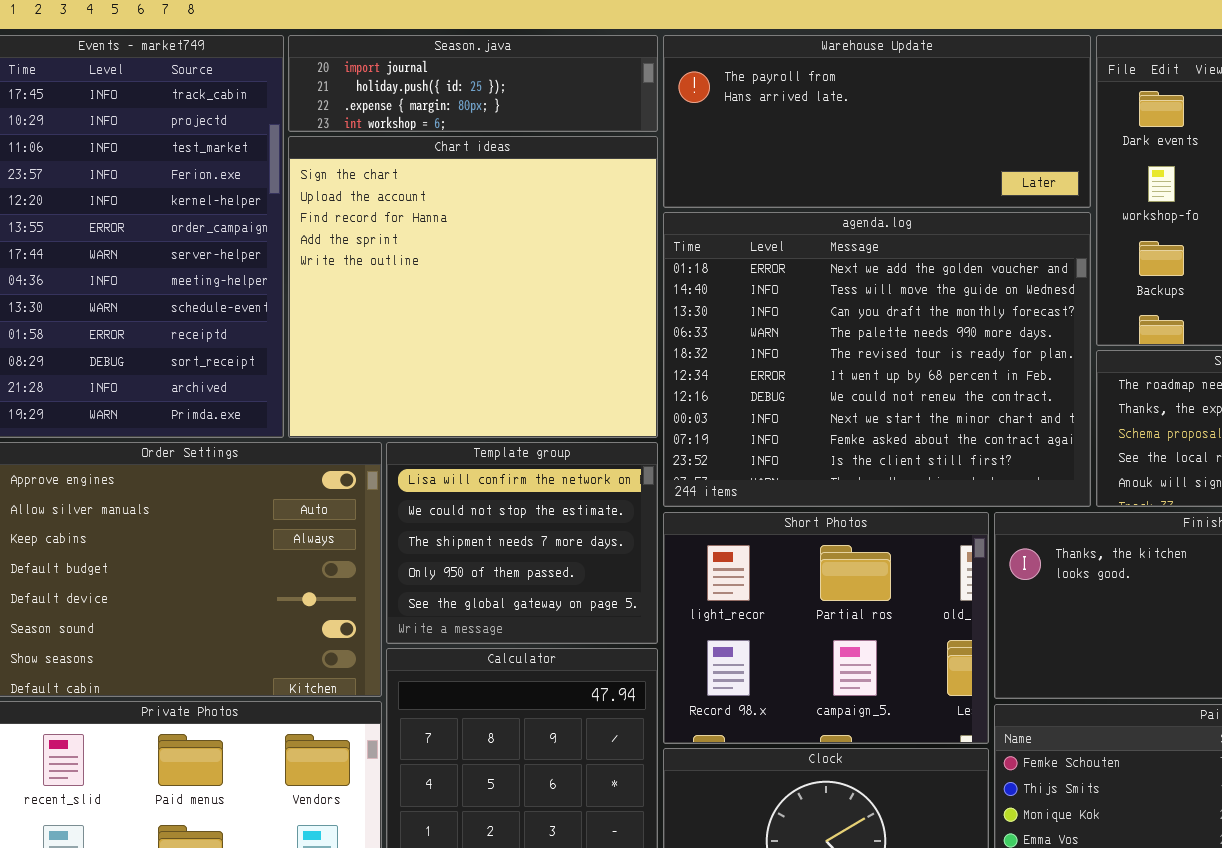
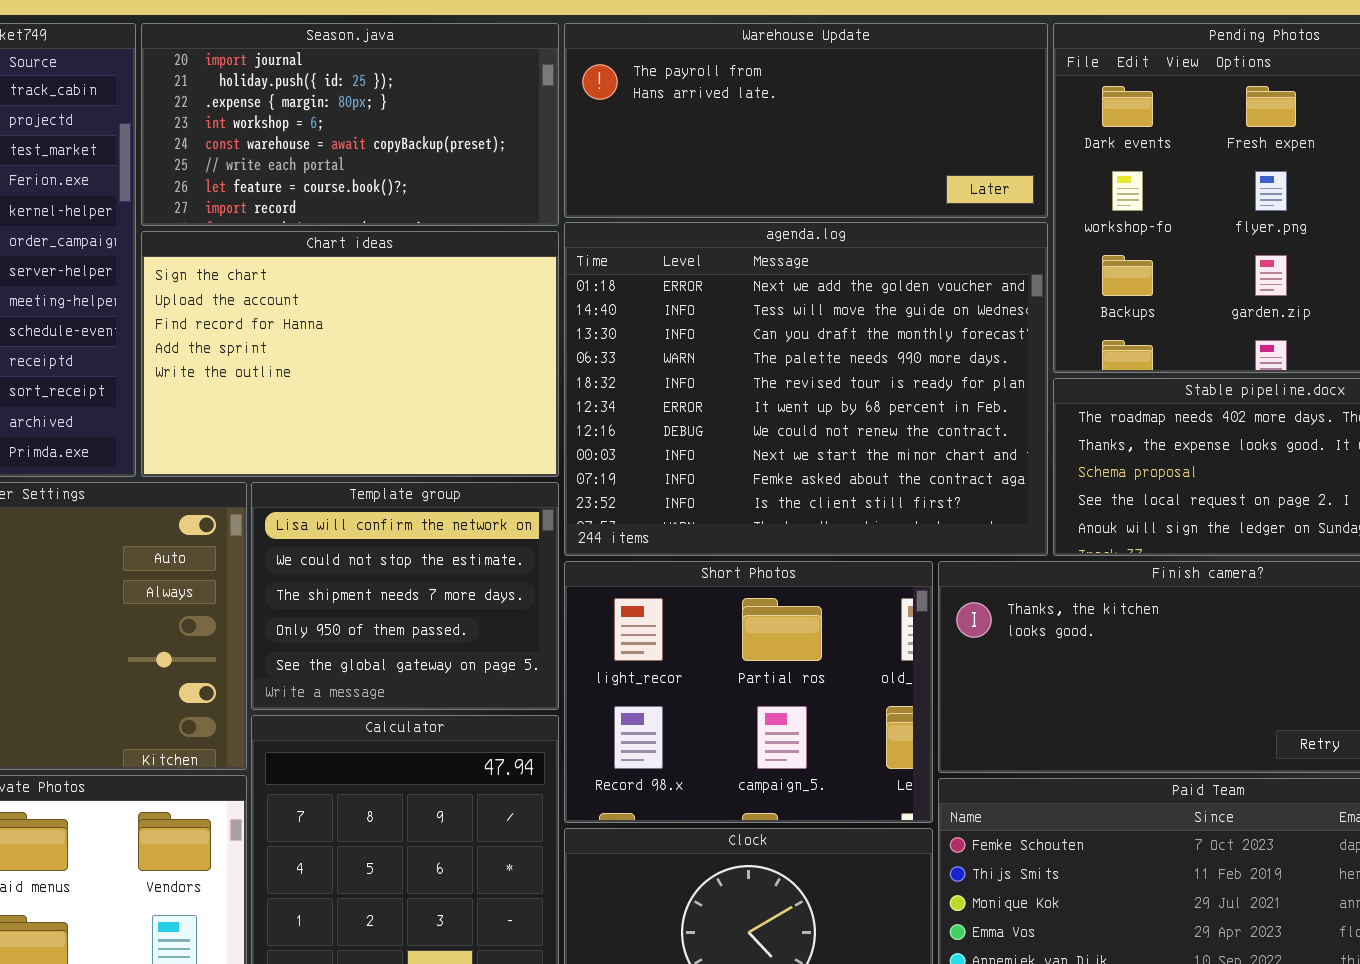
Season.java: [288,35,658,132] -> [141,23,559,226], resized
Chart ideas: [288,136,658,438] -> [141,231,559,477], resized

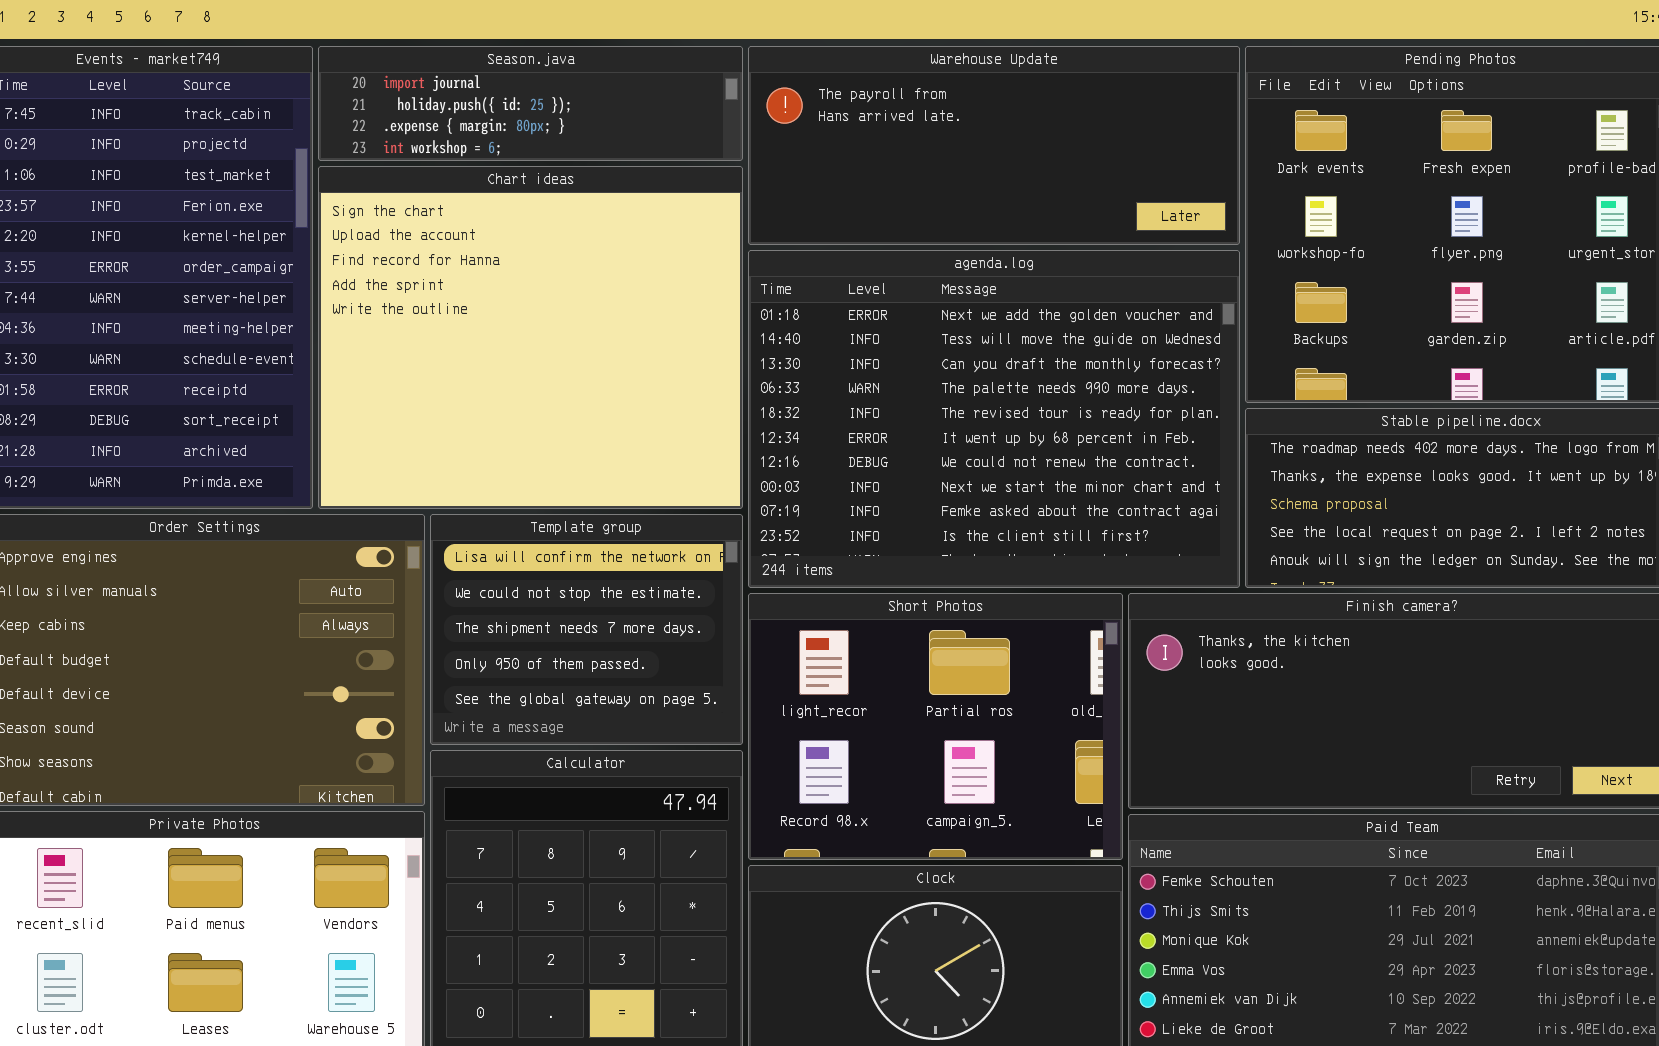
Season.java: [141,23,559,226] -> [318,46,743,161], resized
Chart ideas: [141,231,559,477] -> [318,166,743,509], resized

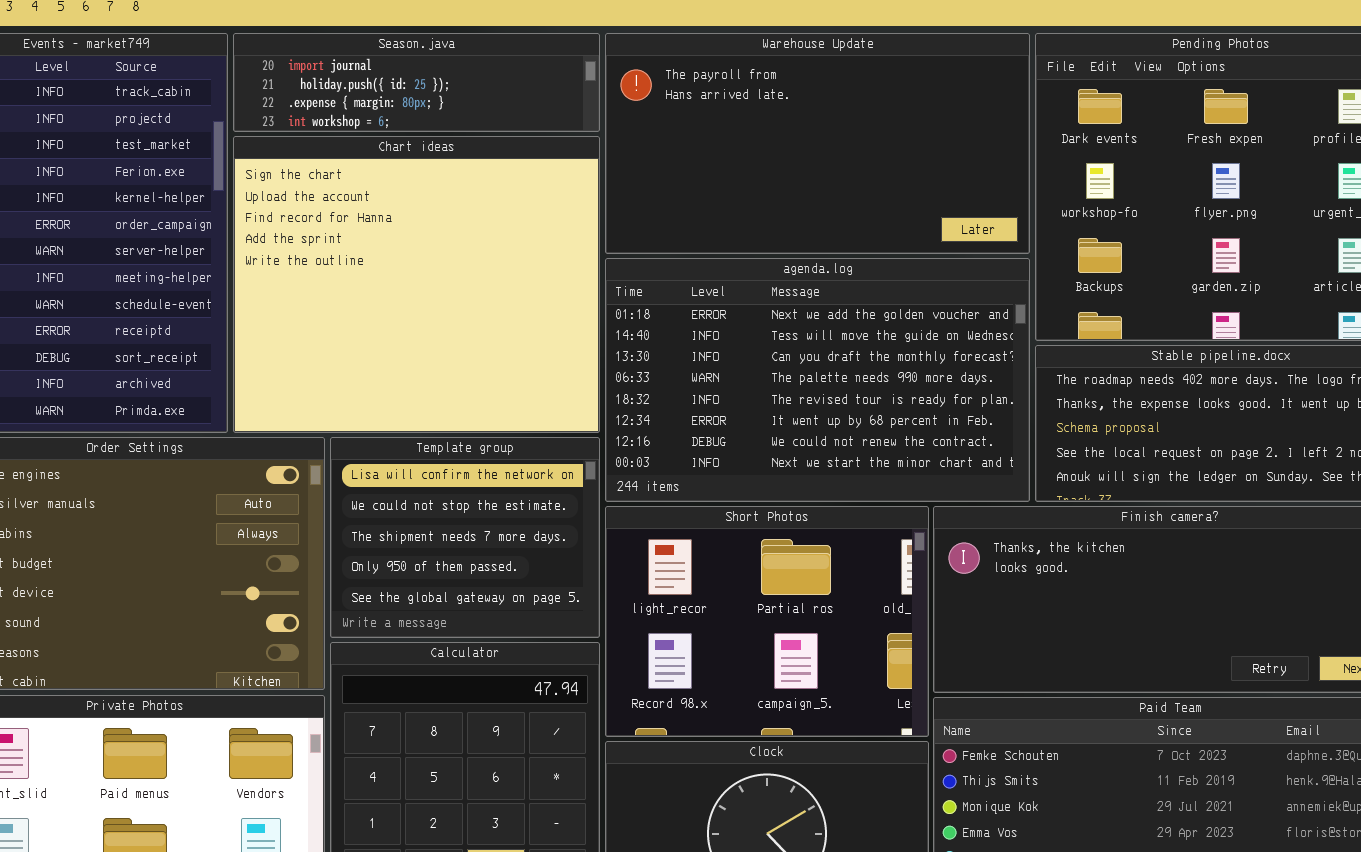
Warehouse Update: [748,46,1240,245] -> [605,33,1030,254], resized
agenda.log: [748,250,1240,588] -> [605,258,1030,502], resized

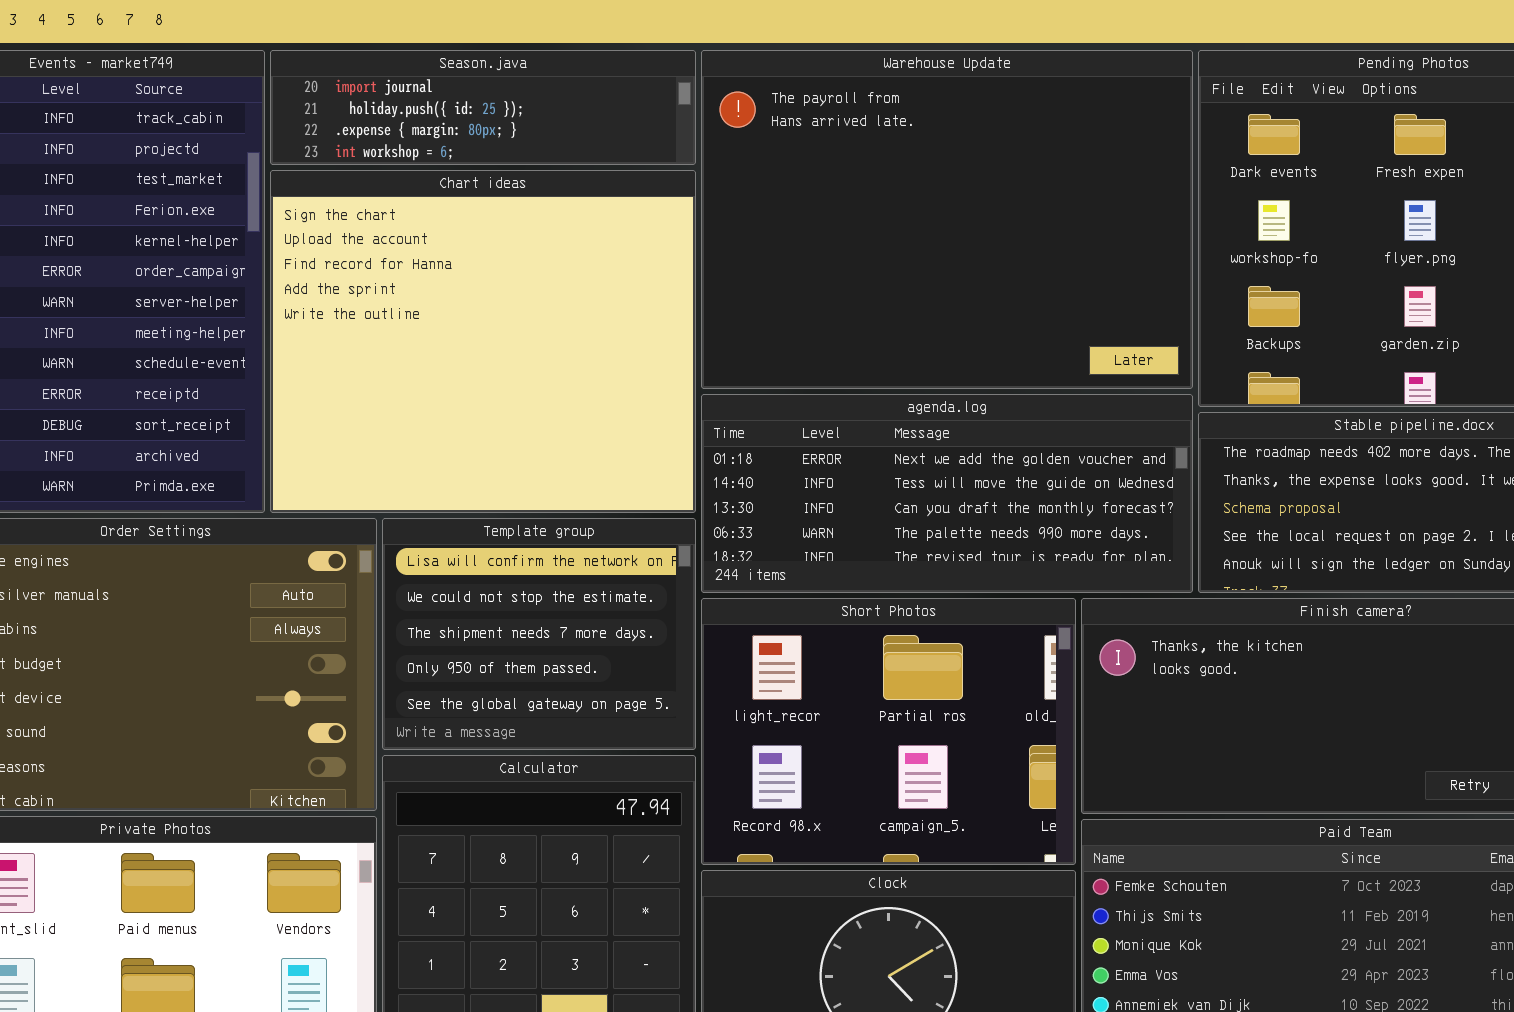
Warehouse Update: [605,33,1030,254] -> [701,50,1193,389], resized
agenda.log: [605,258,1030,502] -> [701,394,1193,593], resized

